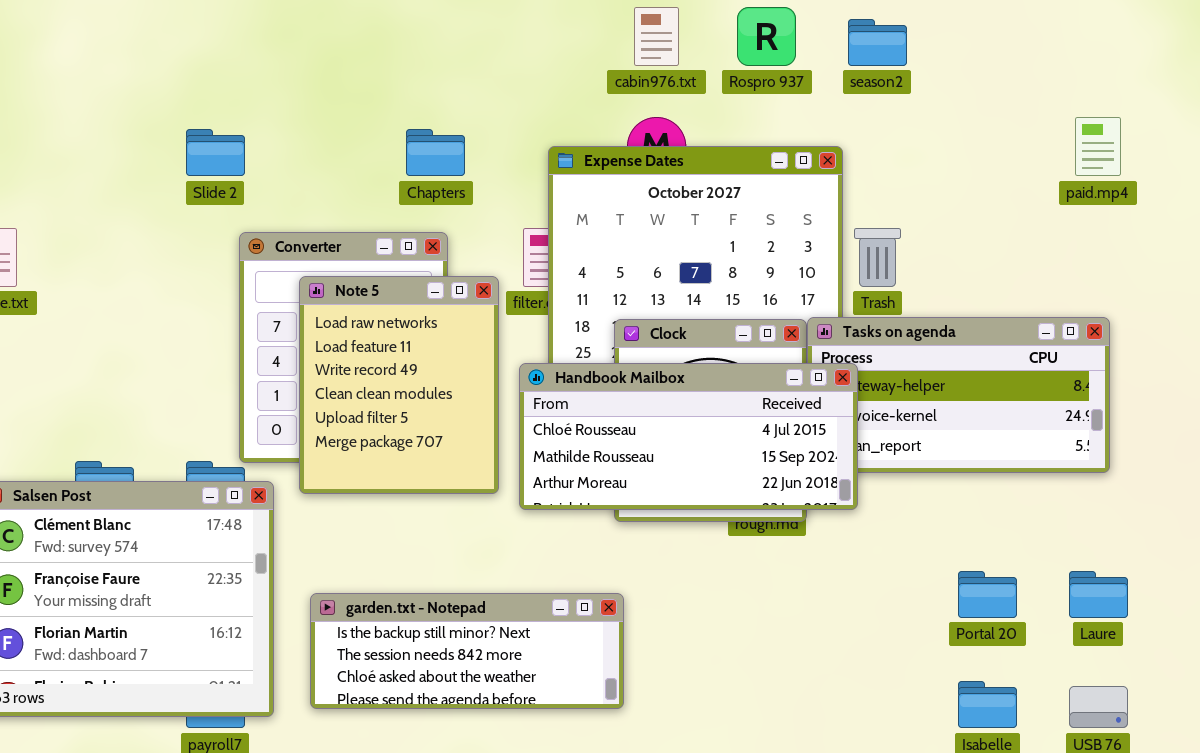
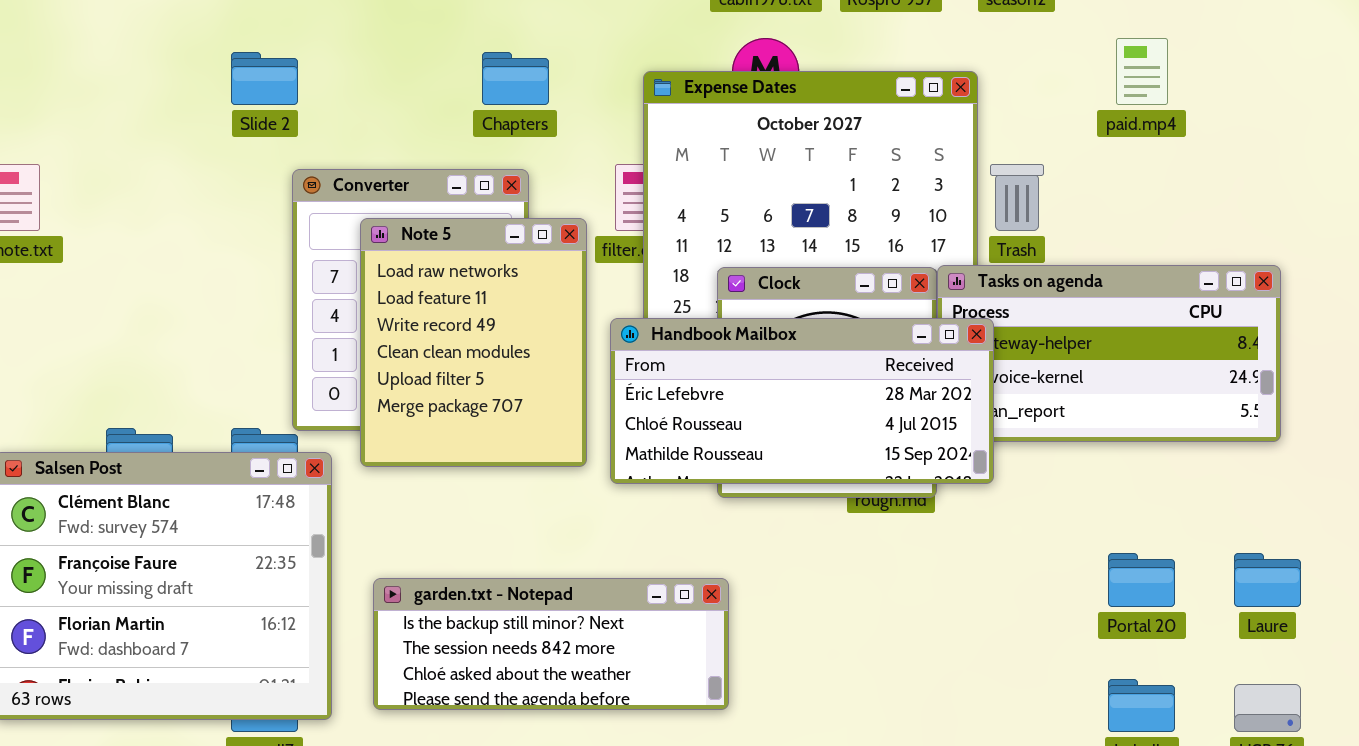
paid.mp4: [1075,117,1121,176] -> [1116,38,1168,105], moved
Handbook Mailbox: [519,363,858,510] -> [610,318,994,484], scrolled up 1 row

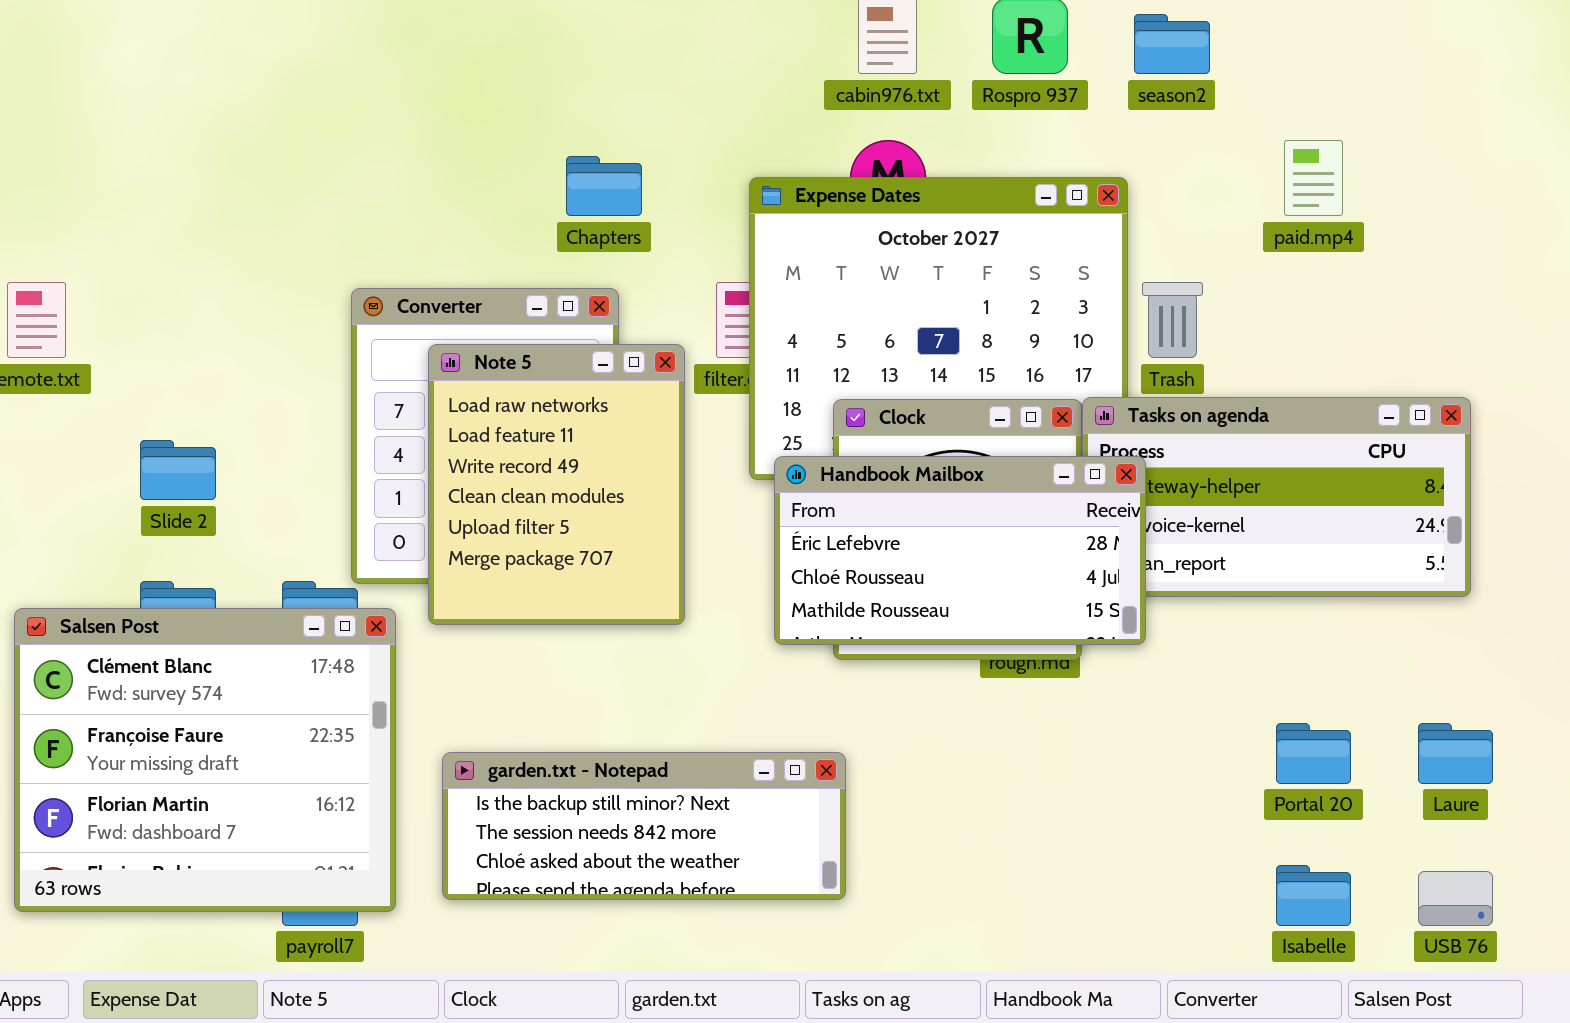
Slide 2: [231,52,298,105] -> [140,440,216,500], moved
Handbook Mailbox: [610,318,994,484] -> [774,456,1146,645], resized

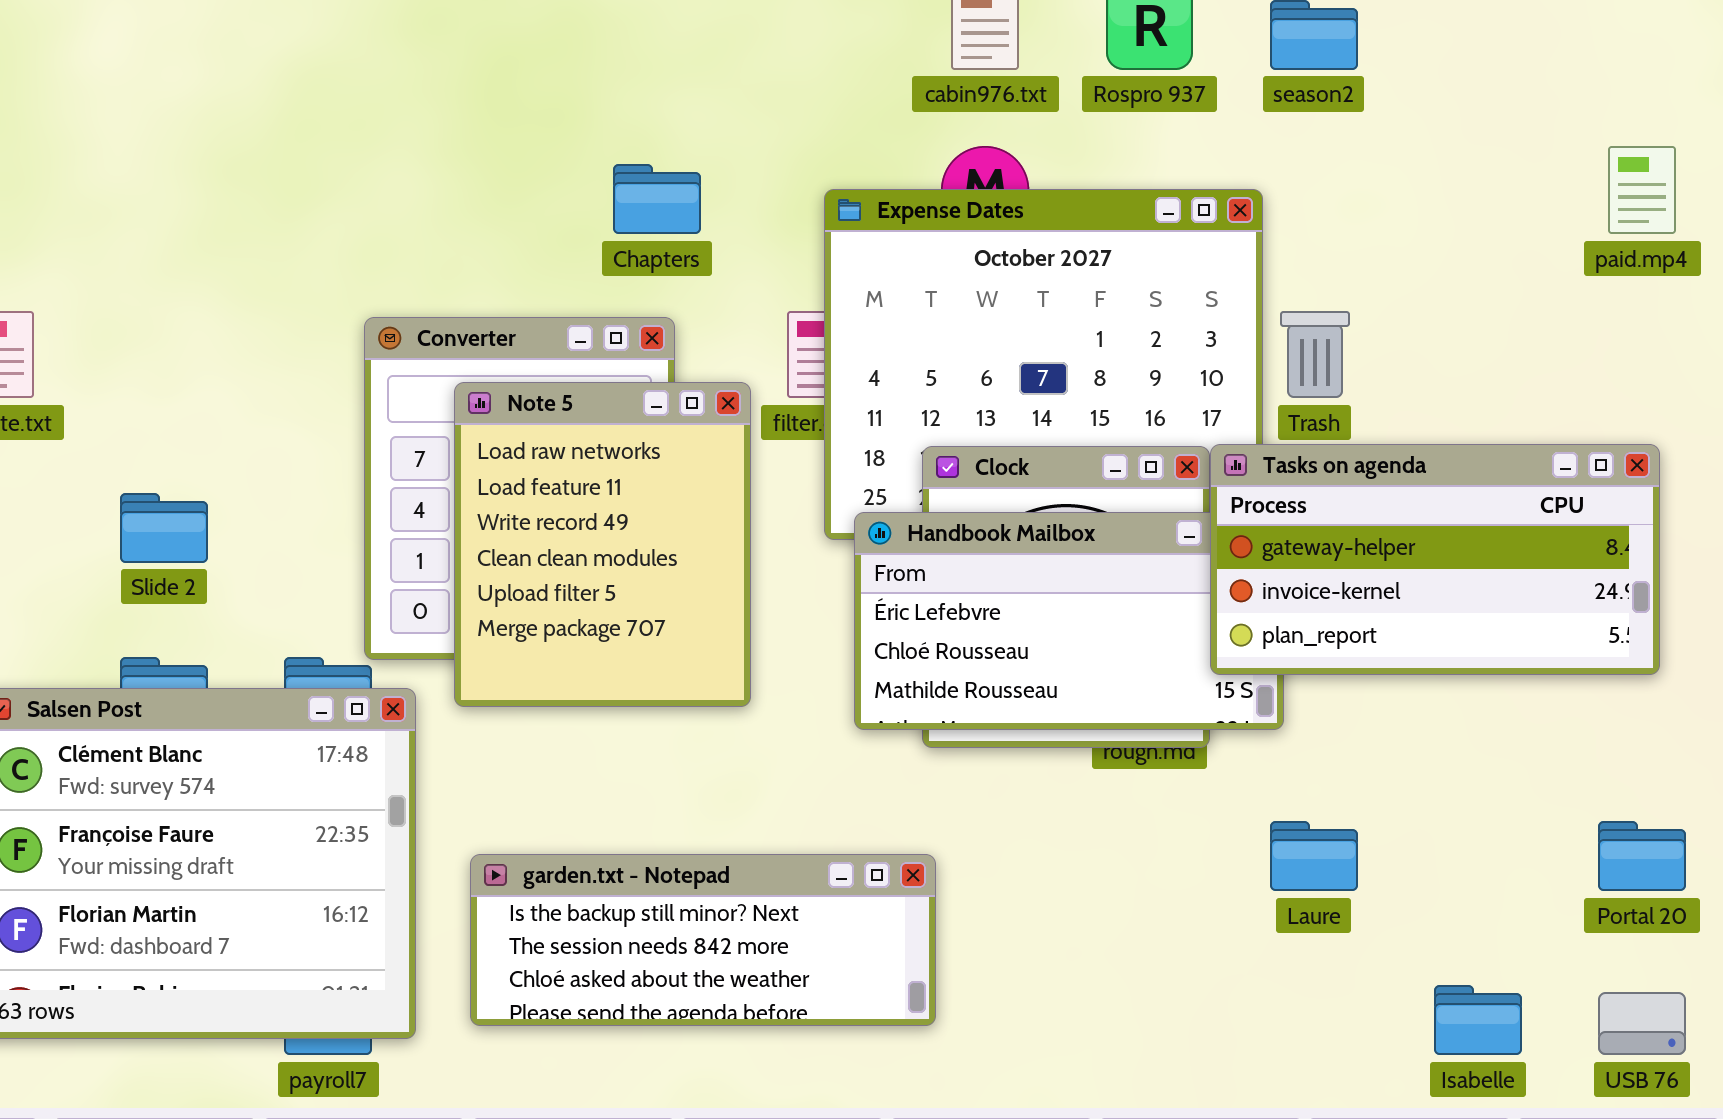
paid.mp4: [1284,140,1343,216] -> [1608,146,1676,234], moved
Tasks on agenda: [1082,397,1471,597] -> [1210,444,1660,675], raised
Portal 20: [1276,723,1351,784] -> [1598,821,1686,891], moved
Laure: [1418,723,1493,784] -> [1270,821,1358,891], moved

